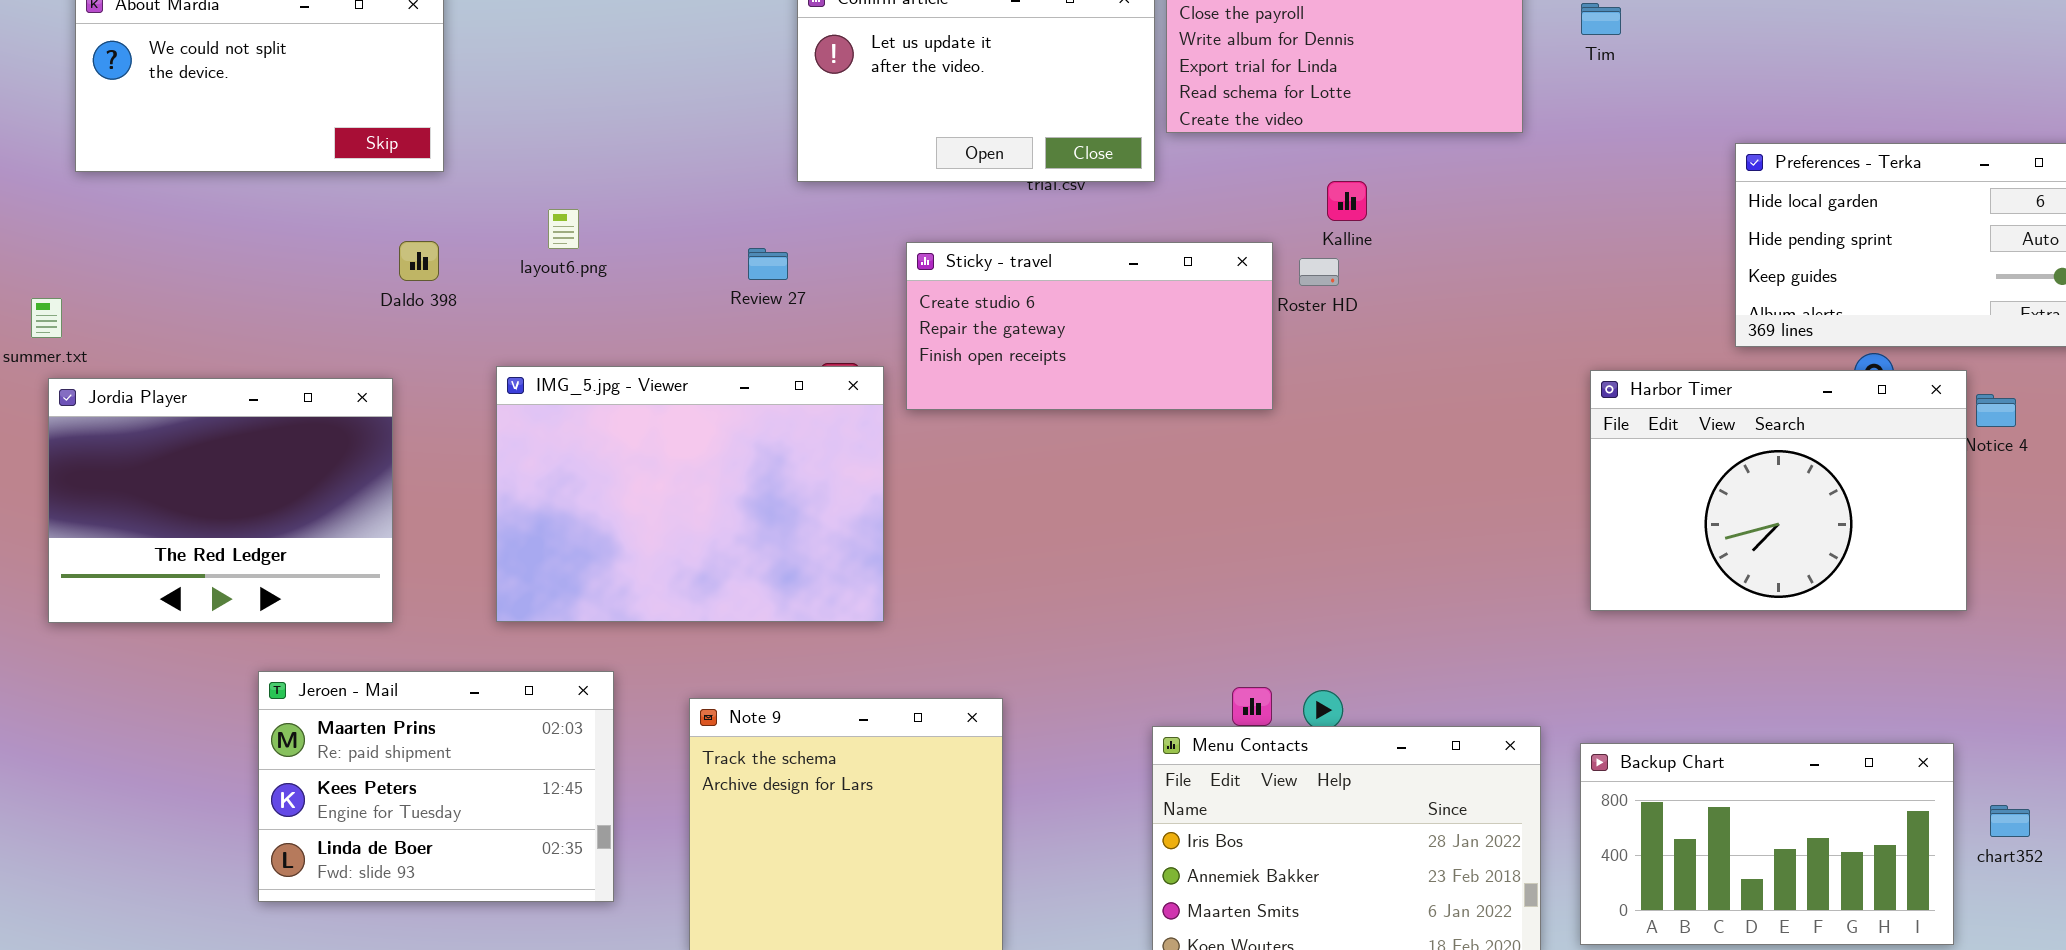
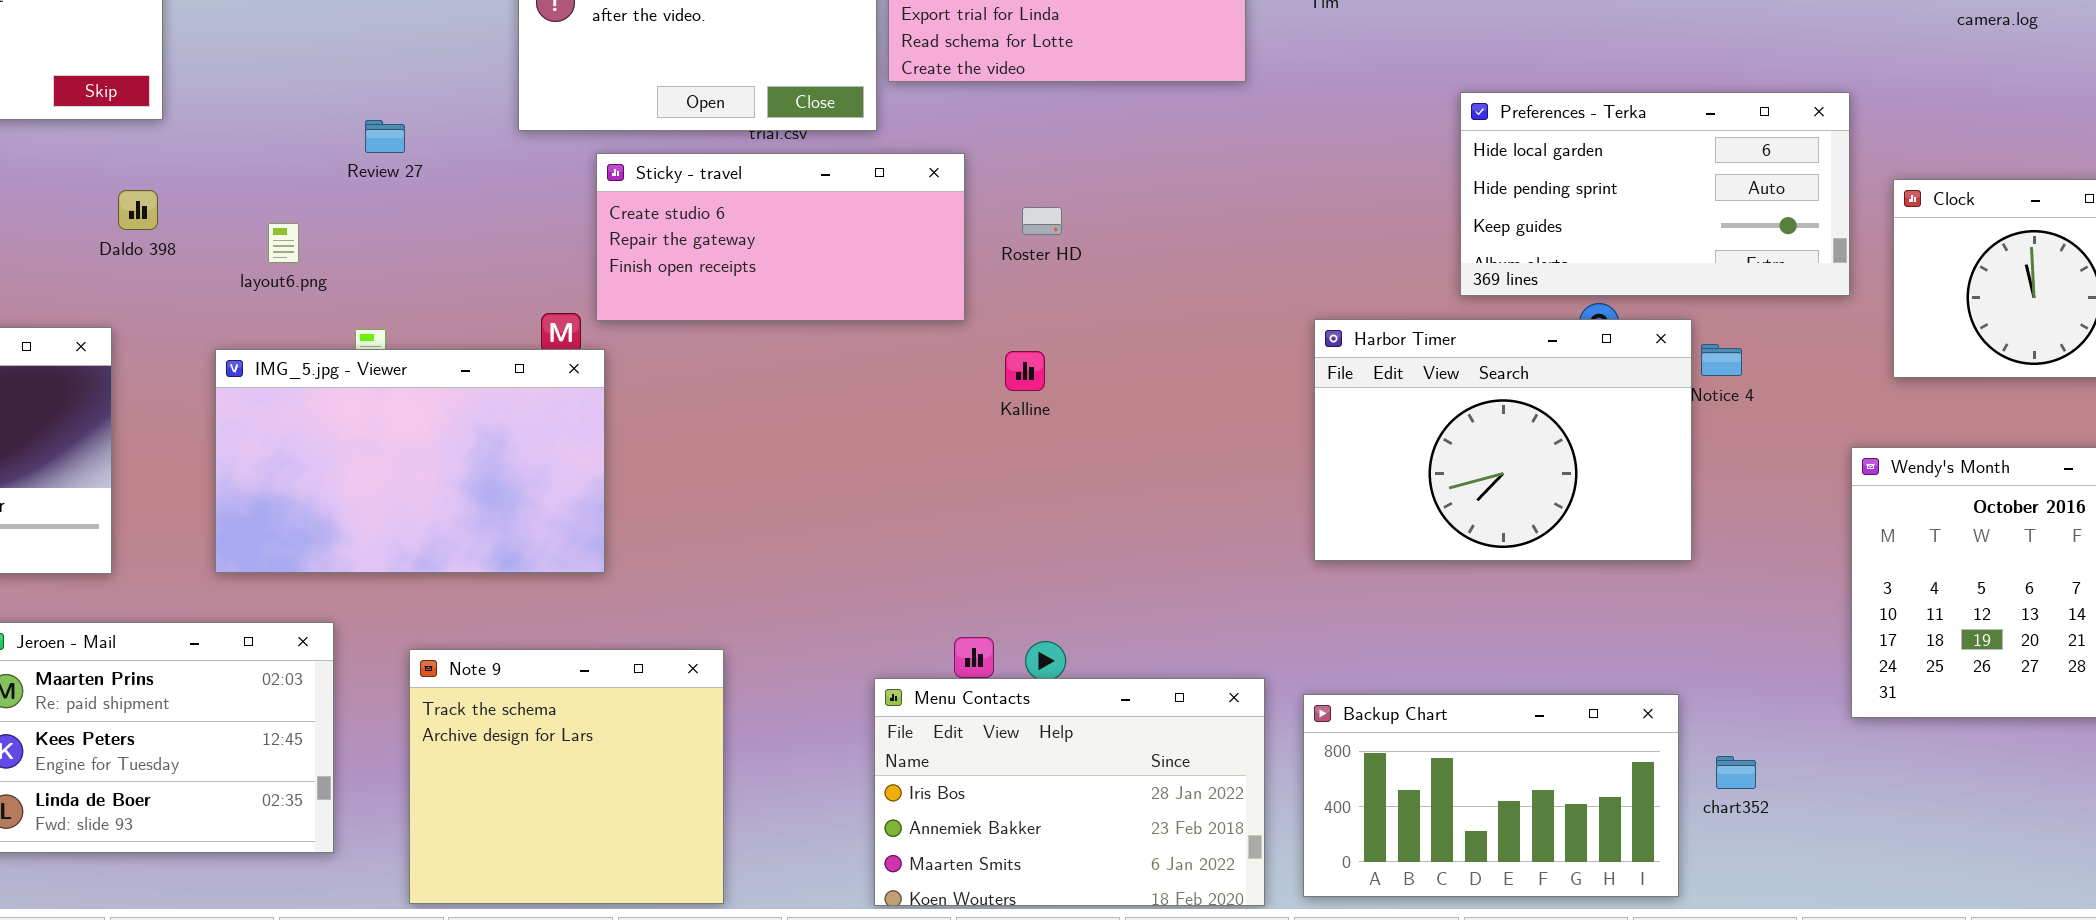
Kalline: [1327,181,1367,221] -> [1005,351,1045,391], moved
layout6.png: [548,209,579,249] -> [268,223,299,263], moved
Sticky - travel: [906,242,1273,410] -> [596,153,965,321], moved
Review 27: [748,248,788,280] -> [365,120,405,153], moved
IMG_5.jpg - Viewer: [496,366,884,622] -> [215,349,605,573], resized

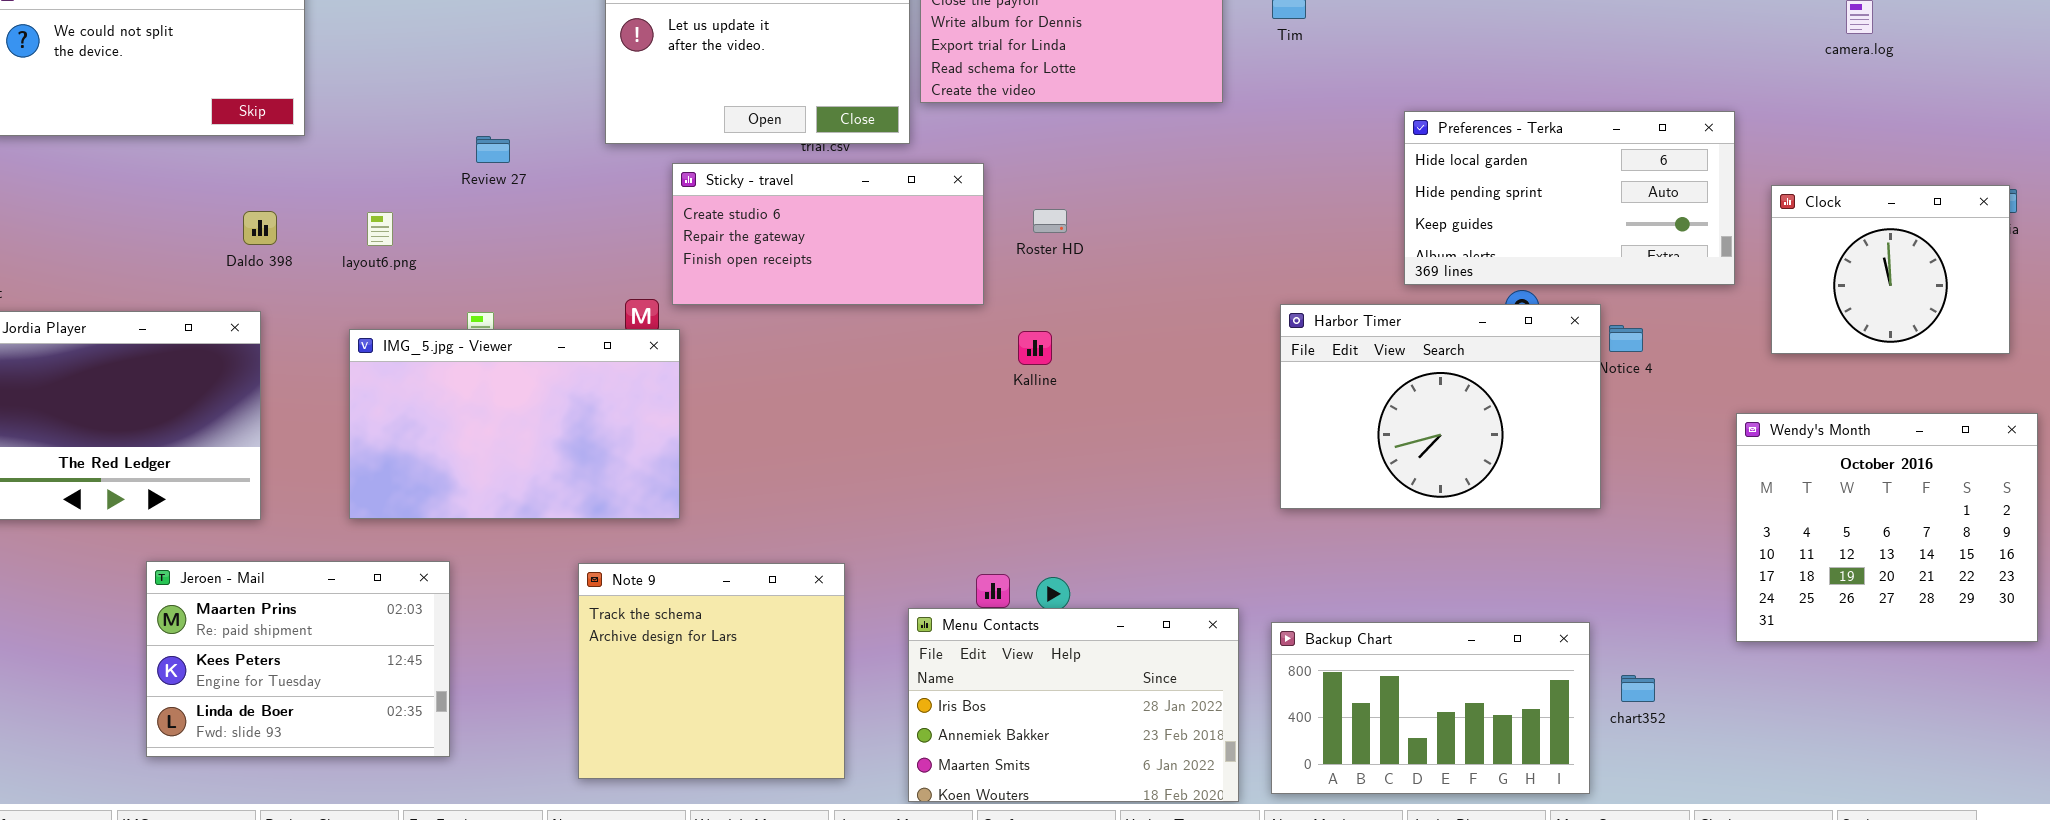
Daldo 398: [118,190,158,230] -> [243,211,277,245], moved
layout6.png: [268,223,299,263] -> [367,212,393,246], moved
Note 9: [409,649,724,904] -> [578,563,845,779], moved

